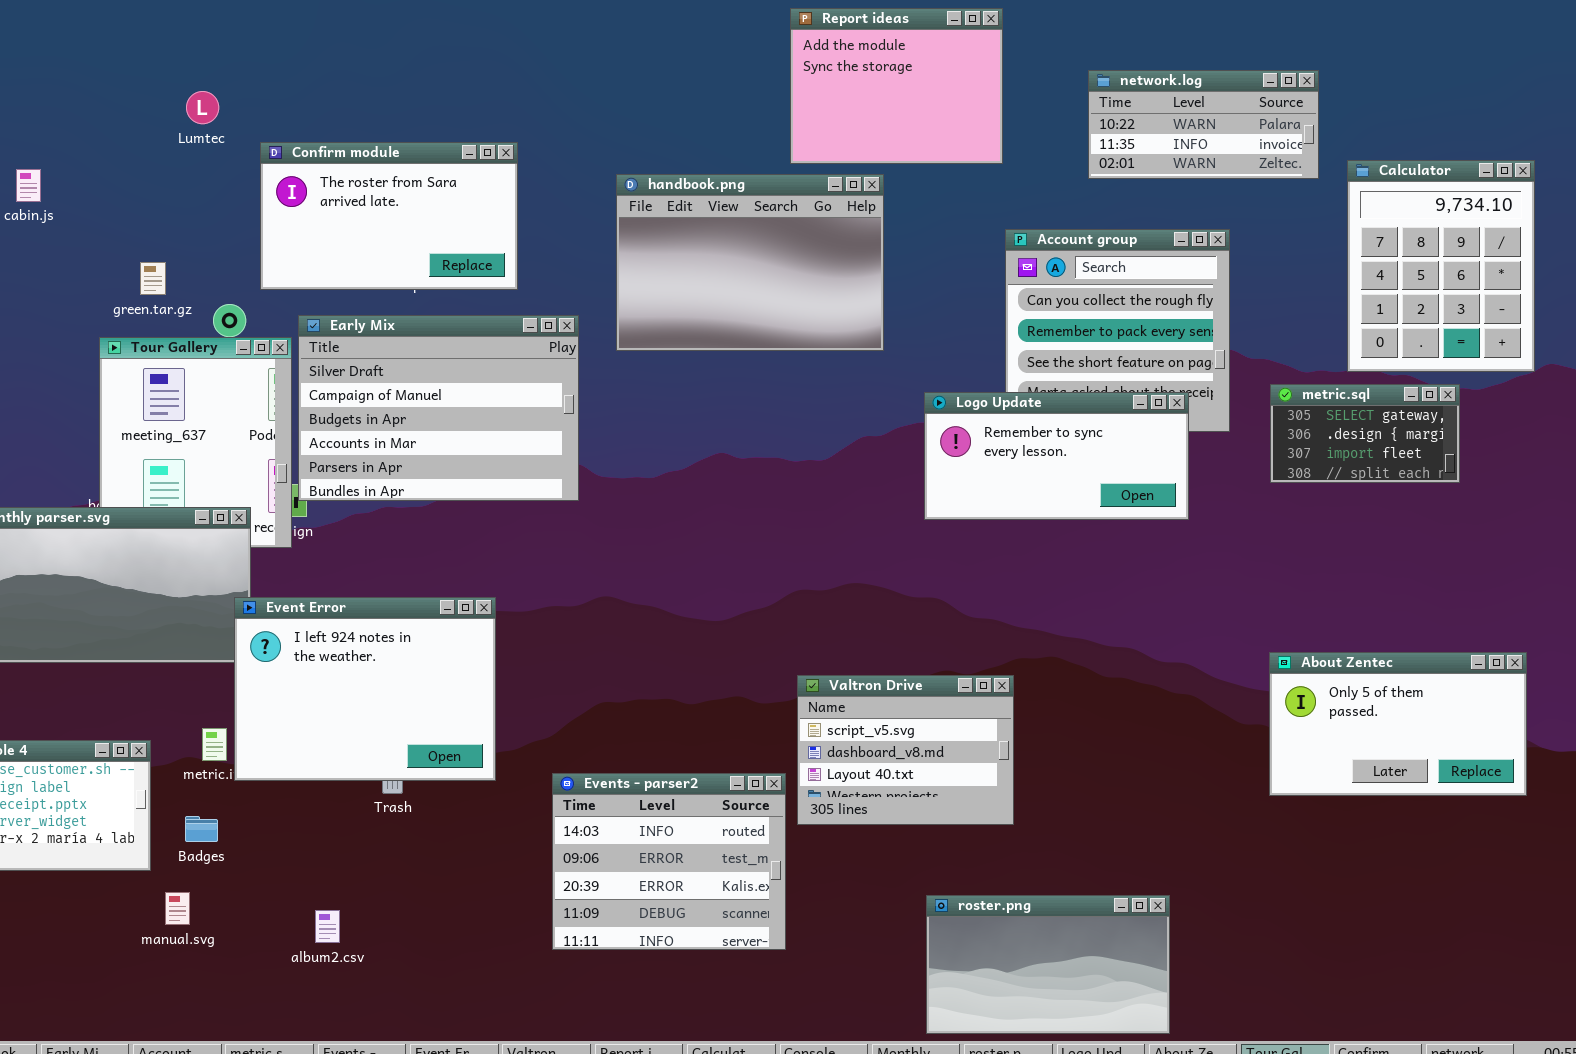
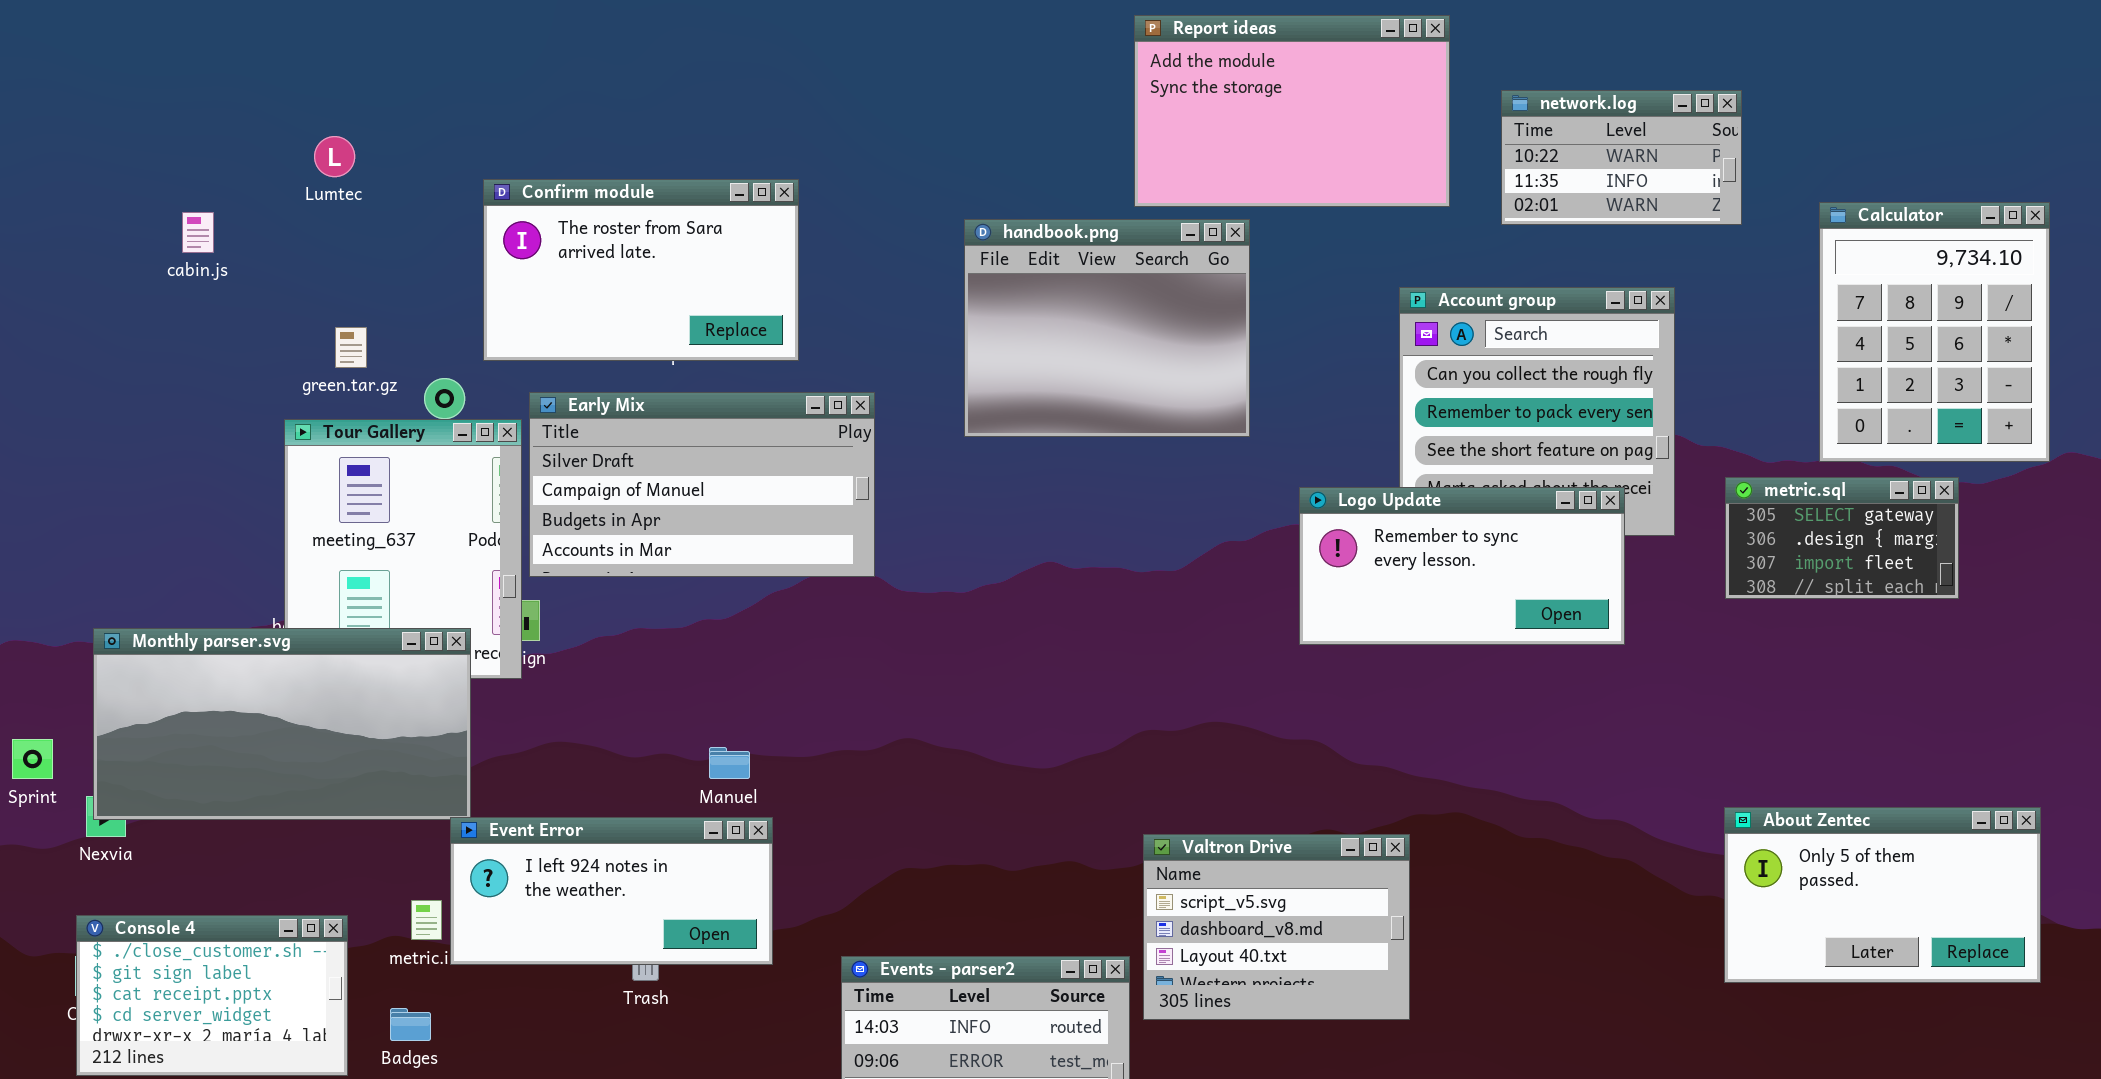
Report ideas: [790,8,1003,164] -> [1134,15,1450,207], resized
network.log: [1088,70,1319,179] -> [1501,90,1742,225], resized
Lumtec: [186,91,219,124] -> [314,136,355,177], moved
handbook.png: [616,174,884,351] -> [964,219,1250,437], resized
Early Mix: [298,315,579,501] -> [529,392,875,577], resized
Event Error: [234,597,496,781] -> [450,817,773,965], resized

